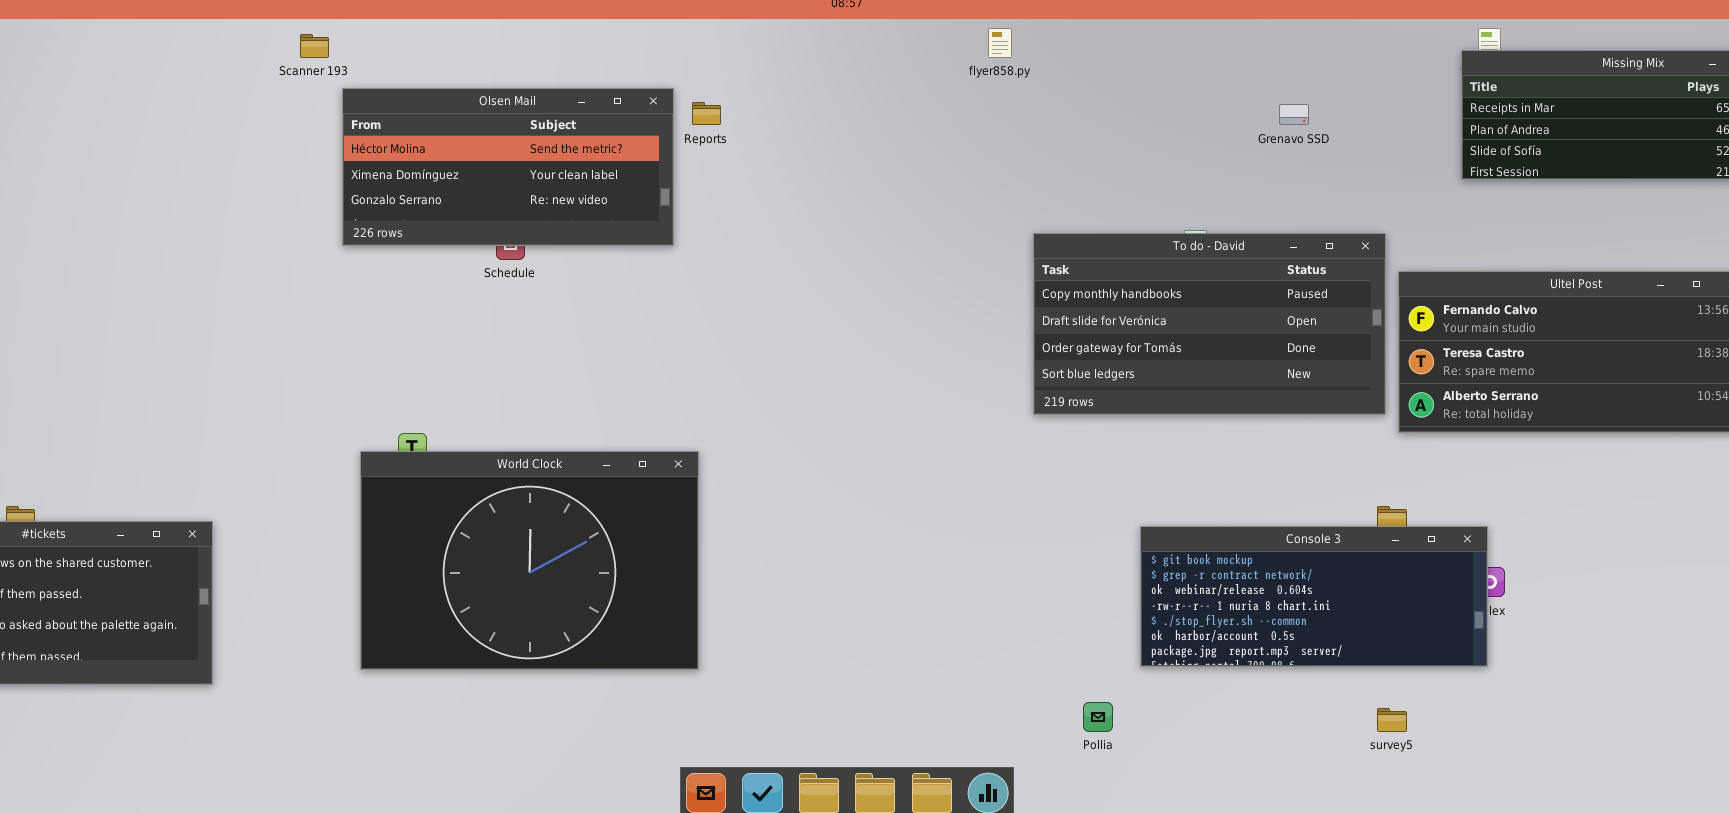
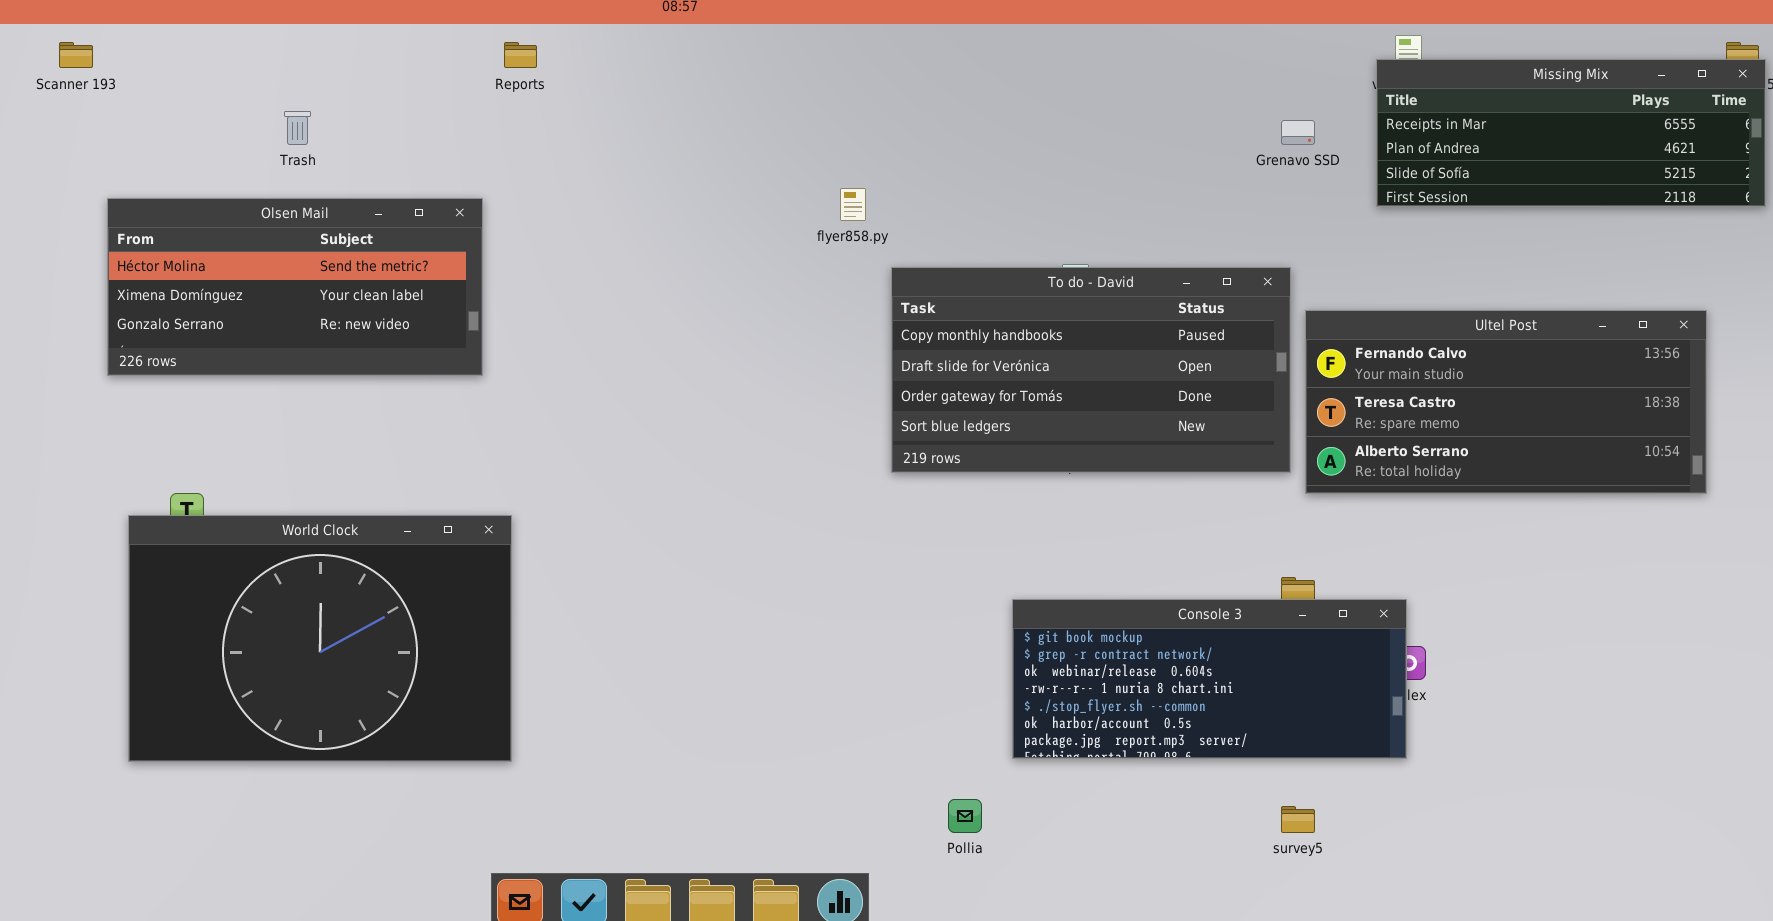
flyer858.py: [988,28,1012,58] -> [840,188,866,221], moved
Olsen Mail: [342,88,674,246] -> [107,198,483,376], moved
Reports: [692,102,721,125] -> [504,42,537,68], moved
Grenavo SSD: [1279,104,1309,125] -> [1281,120,1315,145], moved

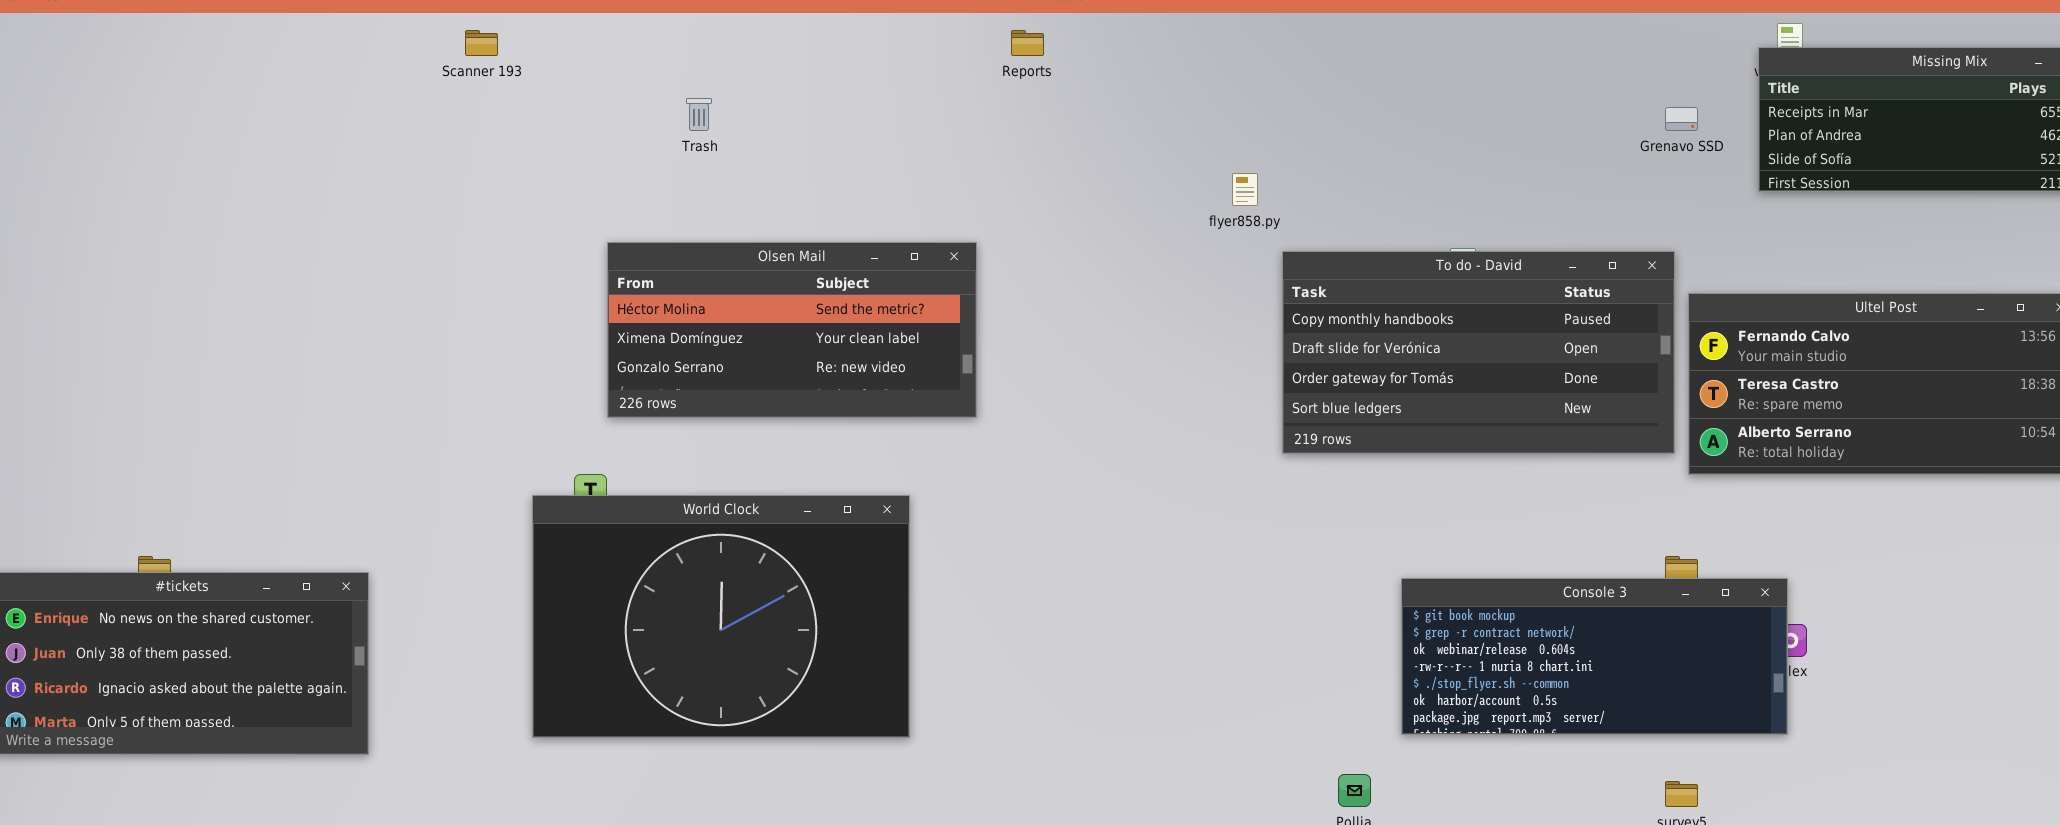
Reports: [504,42,537,68] -> [1011,30,1044,56], moved
Olsen Mail: [107,198,483,376] -> [607,242,977,418], moved

